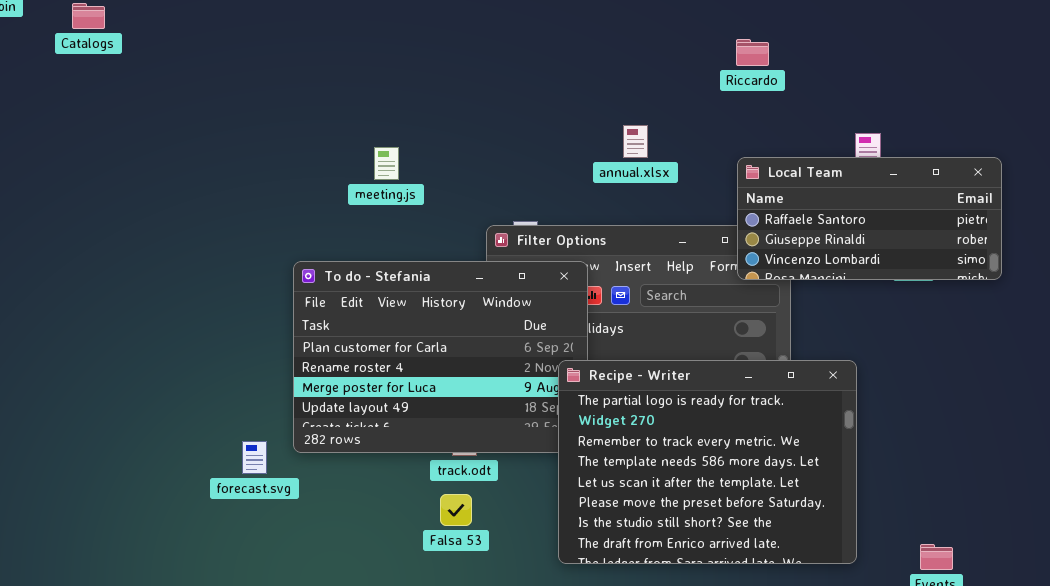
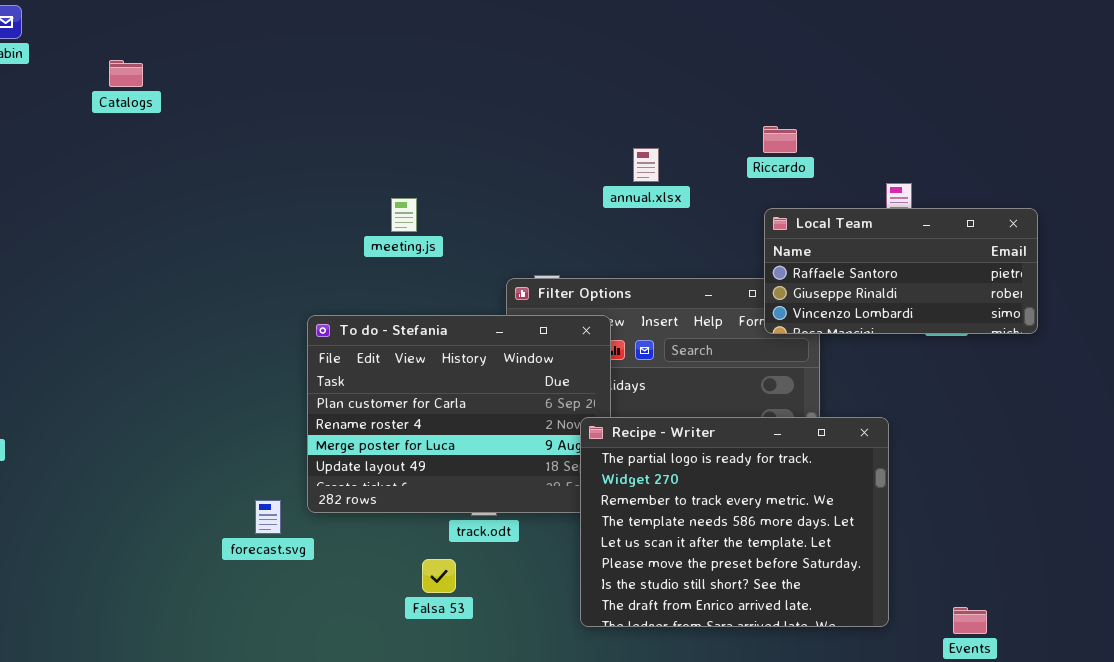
Catalogs: [72,3,105,29] -> [109,60,143,87], moved
Riccardo: [736,39,769,66] -> [763,126,797,153], moved
annual.xlsx: [623,125,648,158] -> [633,148,659,182], moved
Falsa 53: [440,494,472,526] -> [422,559,456,593], moved

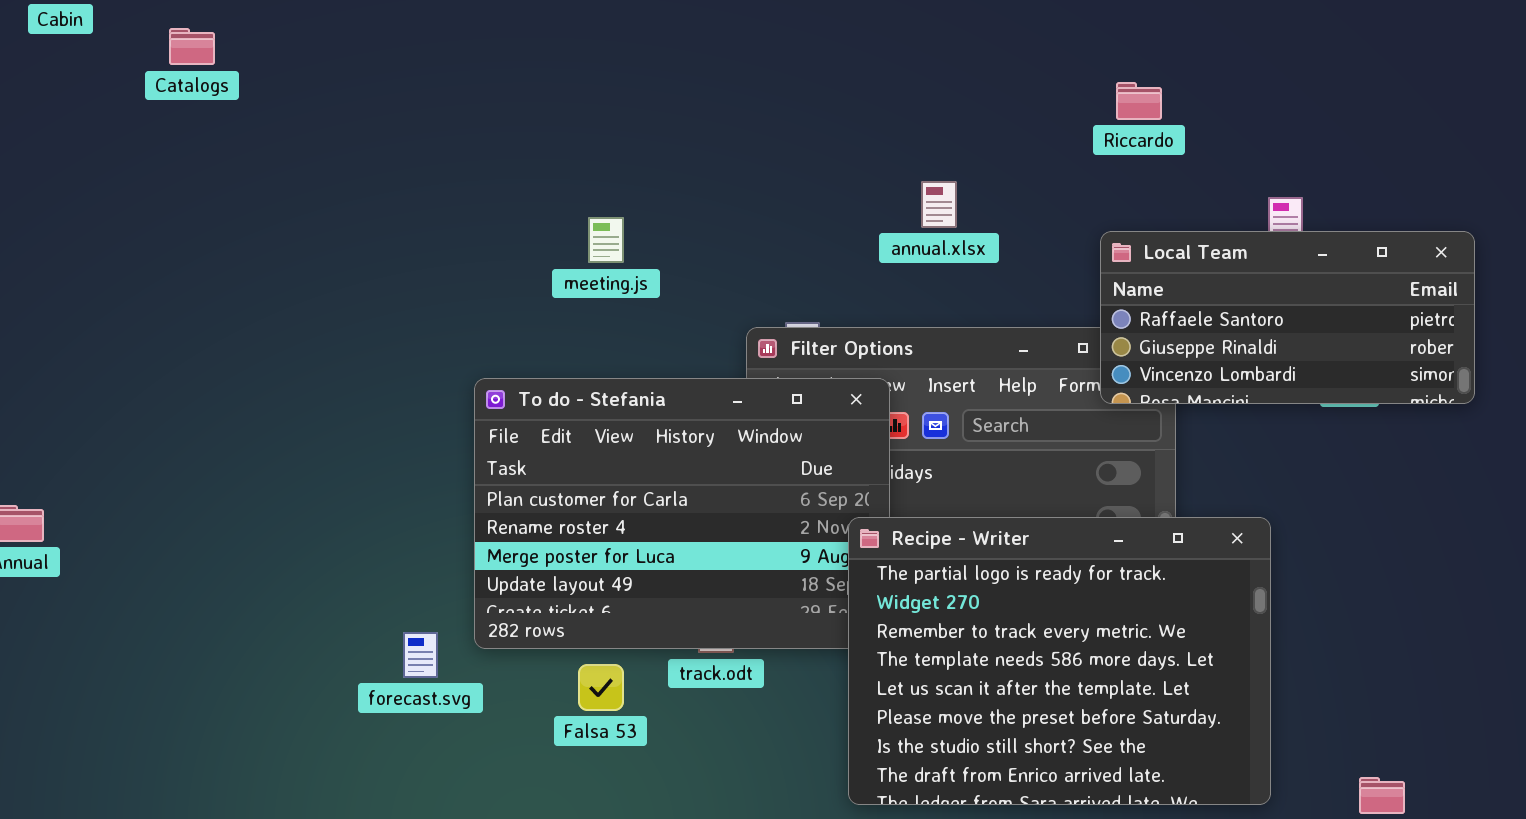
Catalogs: [109,60,143,87] -> [169,28,215,65], moved
Riccardo: [763,126,797,153] -> [1116,82,1162,120], moved
annual.xlsx: [633,148,659,182] -> [921,181,957,228], moved
Falsa 53: [422,559,456,593] -> [578,664,624,711], moved

